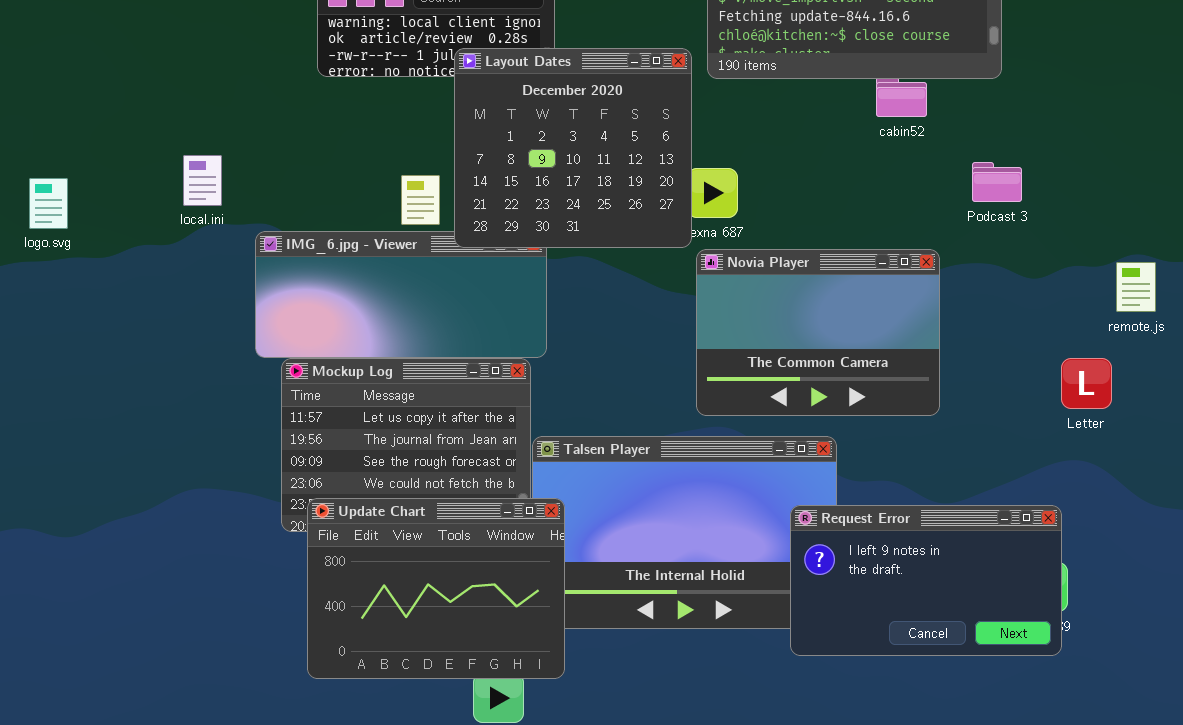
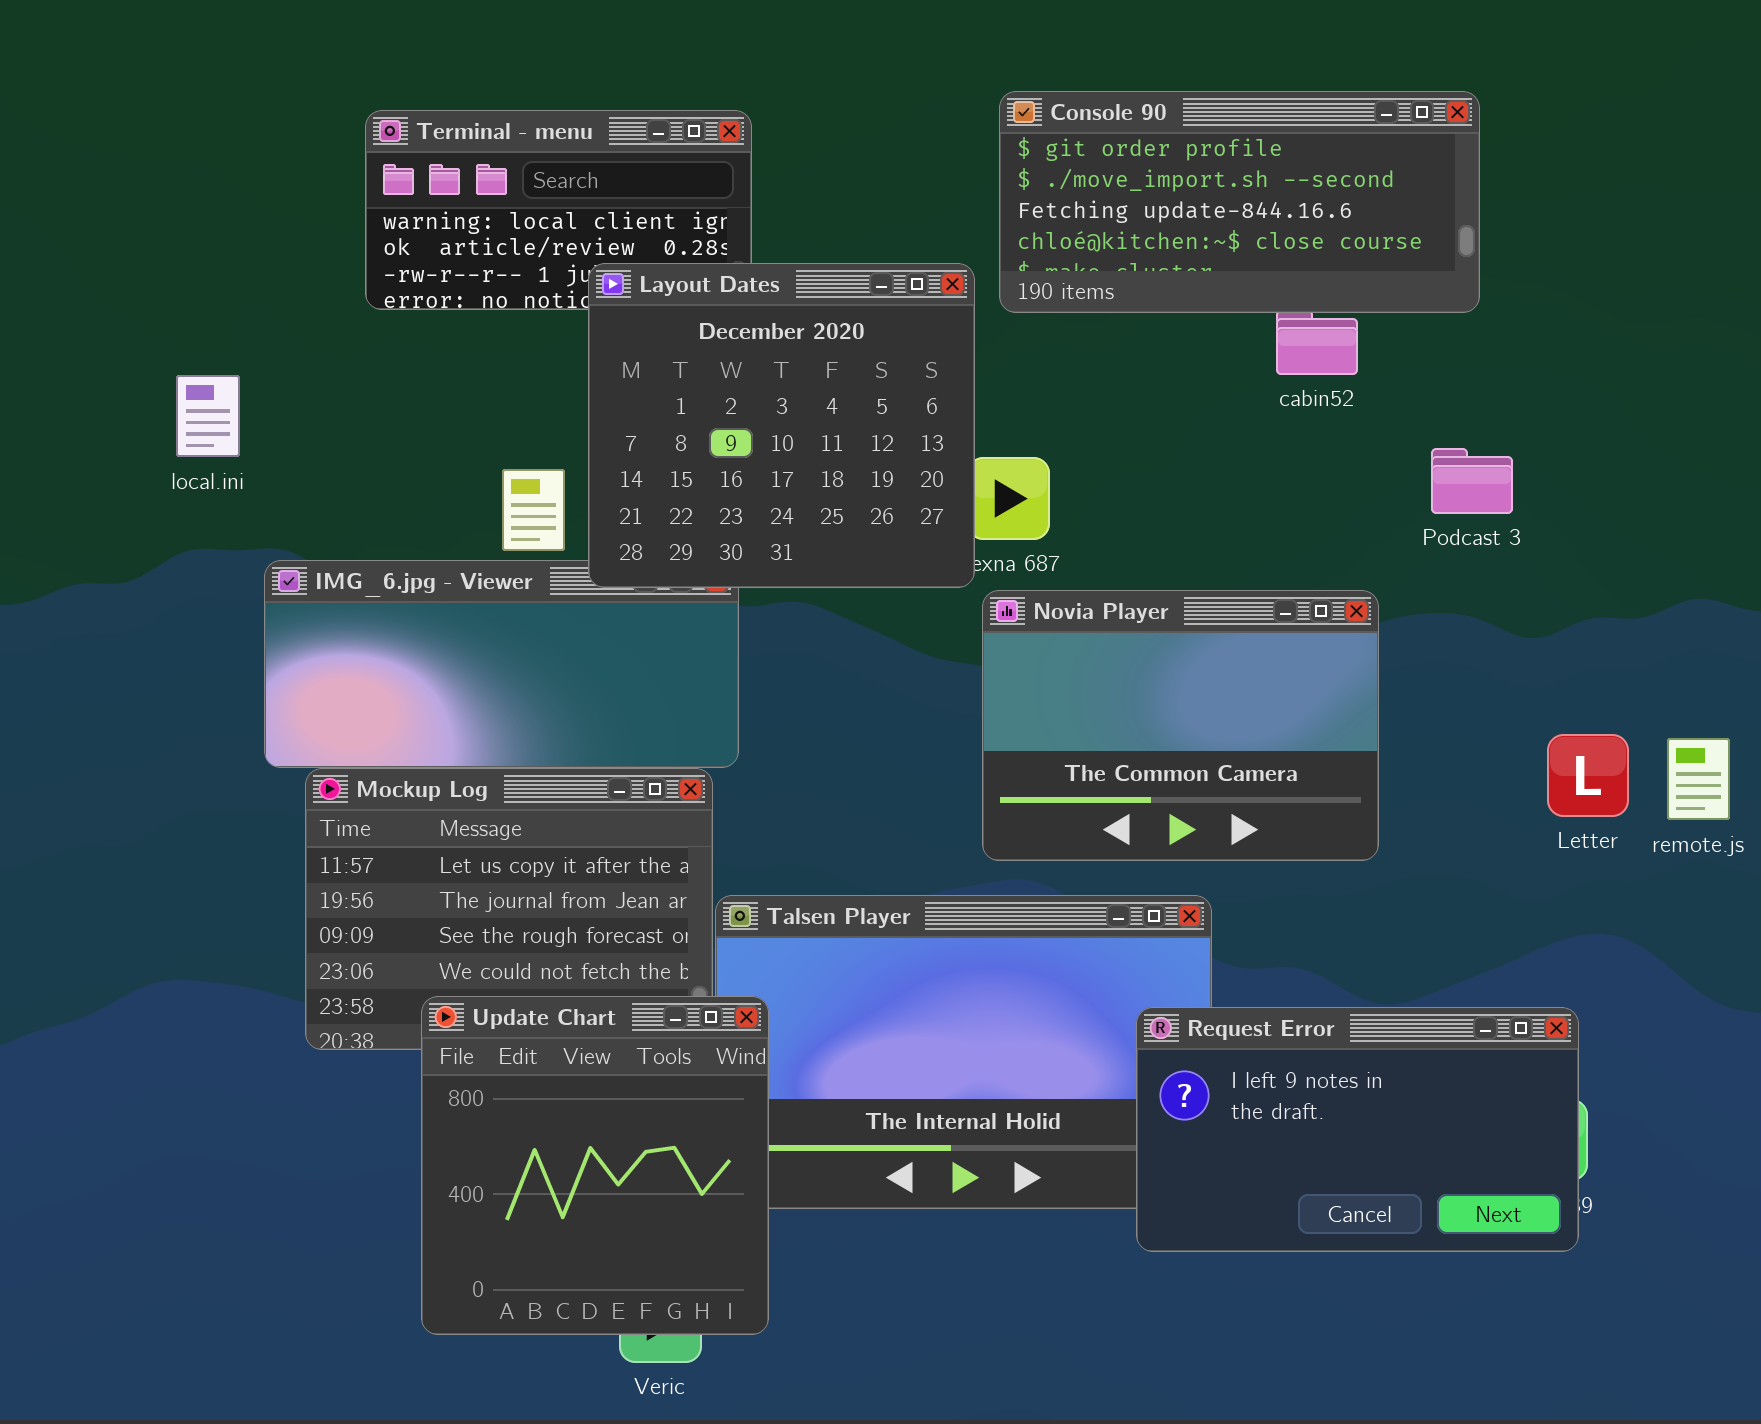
local.ini: [183,155,222,206] -> [176,375,240,457], moved
remote.js: [1116,262,1156,312] -> [1667,738,1730,820], moved
Letter: [1061,358,1112,409] -> [1547,734,1629,817], moved
Update Chart: [307,498,565,679] -> [421,996,769,1335], resized

